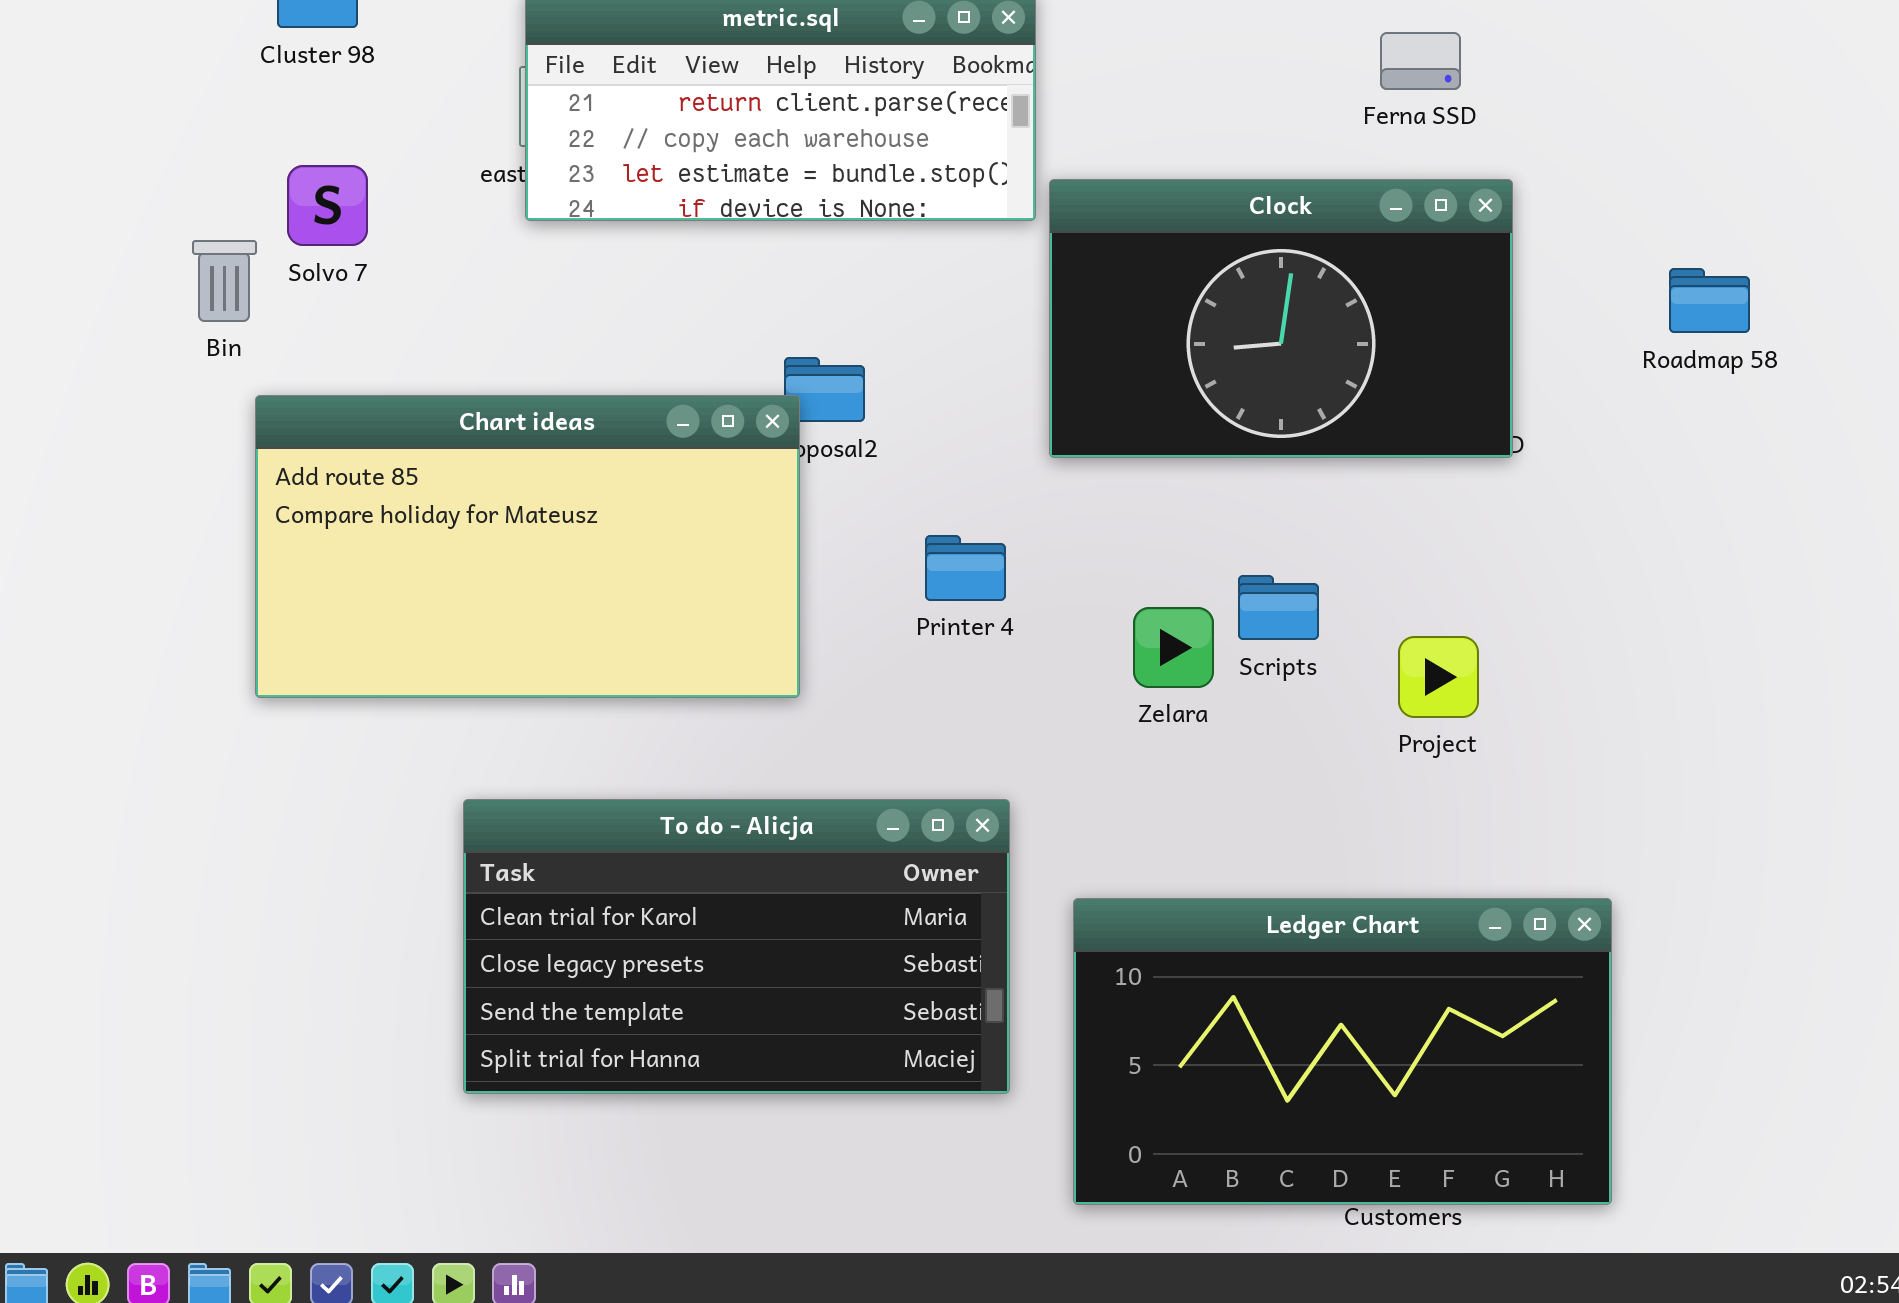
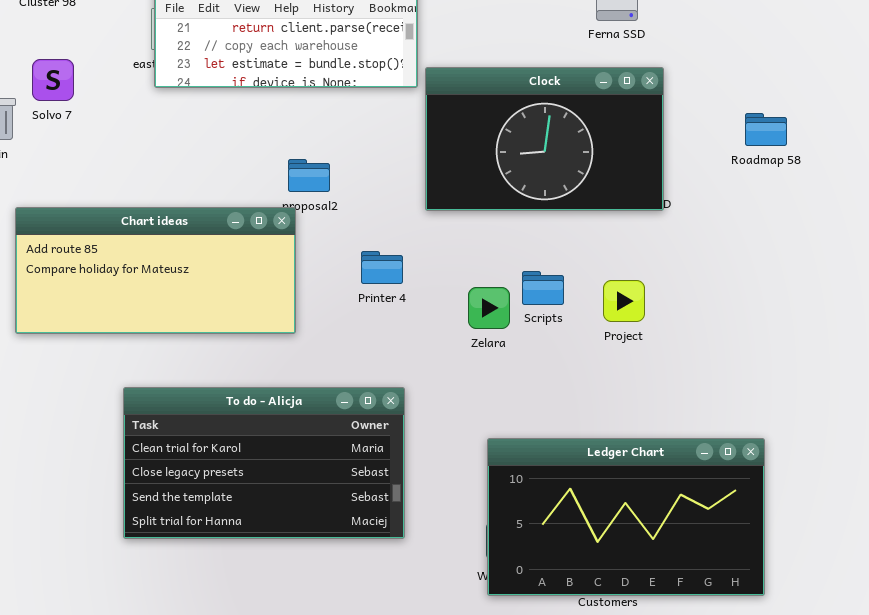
Chart ideas: [255,395,800,698] -> [15,207,296,334], resized
Project: [1398,636,1479,718] -> [603,280,645,322], moved
Ledger Chart: [1073,898,1612,1205] -> [487,438,765,596], moved

